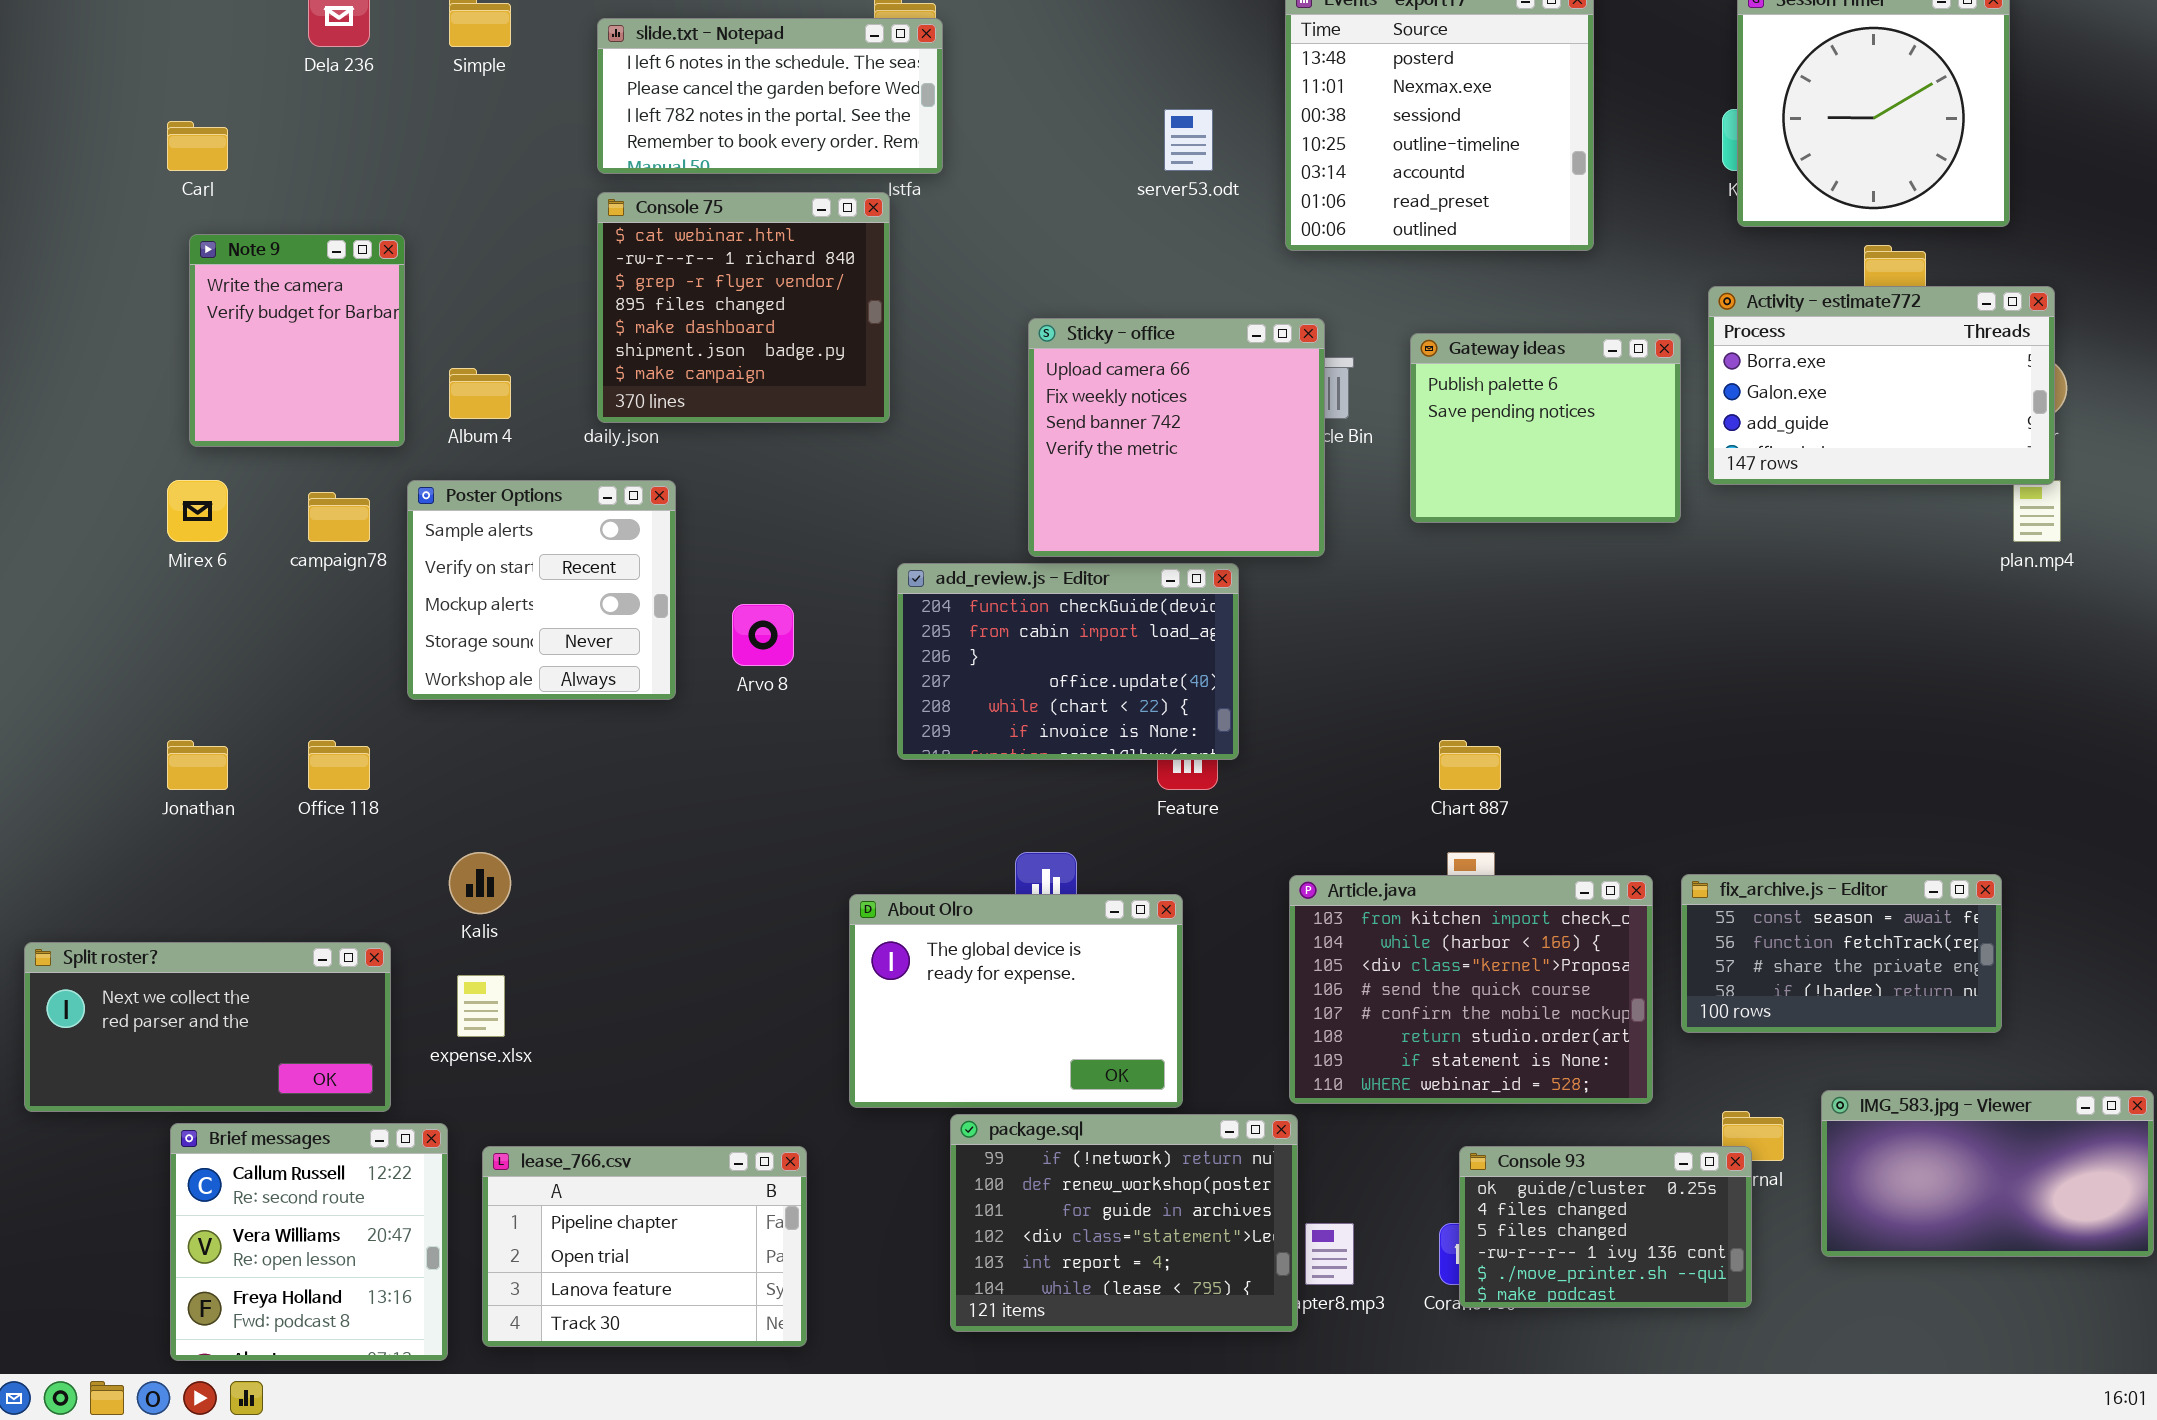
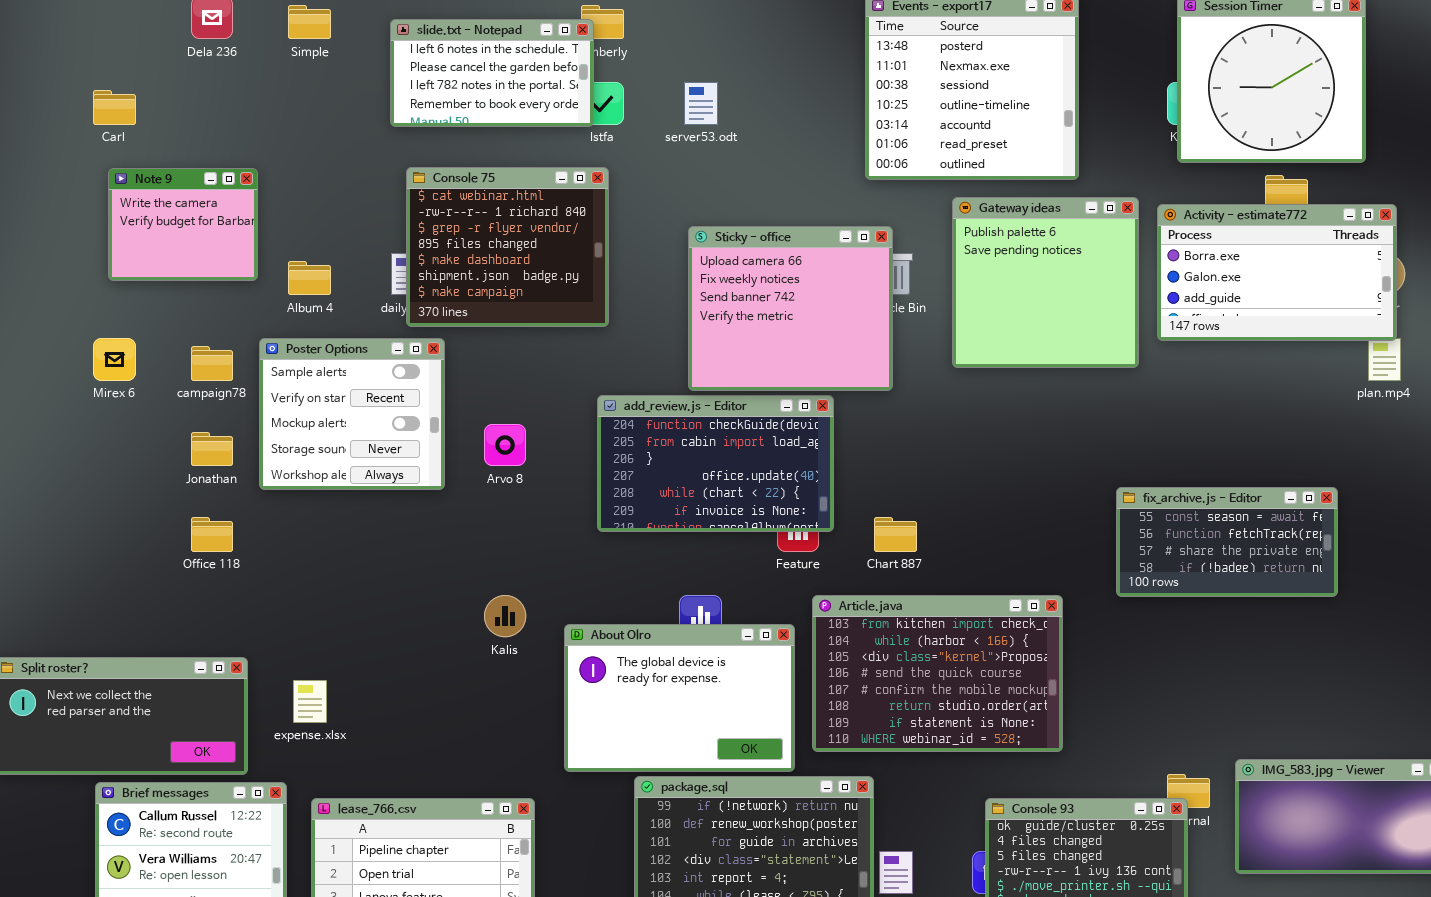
slide.txt - Notepad: [597,18,943,174] -> [390,19,594,127], resized
server53.odt: [1164,109,1213,171] -> [684,82,718,125], moved
Console 75: [597,192,890,423] -> [406,167,609,327], moved
Note 9: [189,234,405,447] -> [108,168,258,281], resized
Gateway ideas: [1410,333,1681,523] -> [952,197,1139,368], resized
Jonathan: [167,740,228,790] -> [191,432,233,466], moved
Chart 887: [1439,740,1501,790] -> [874,517,917,552], moved
Kalis: [449,852,511,914] -> [484,595,526,637], moved
fix_archive.js - Editor: [1681,874,2002,1033] -> [1116,487,1338,597], moved
Article.java: [1289,875,1653,1104] -> [812,595,1063,752], moved

